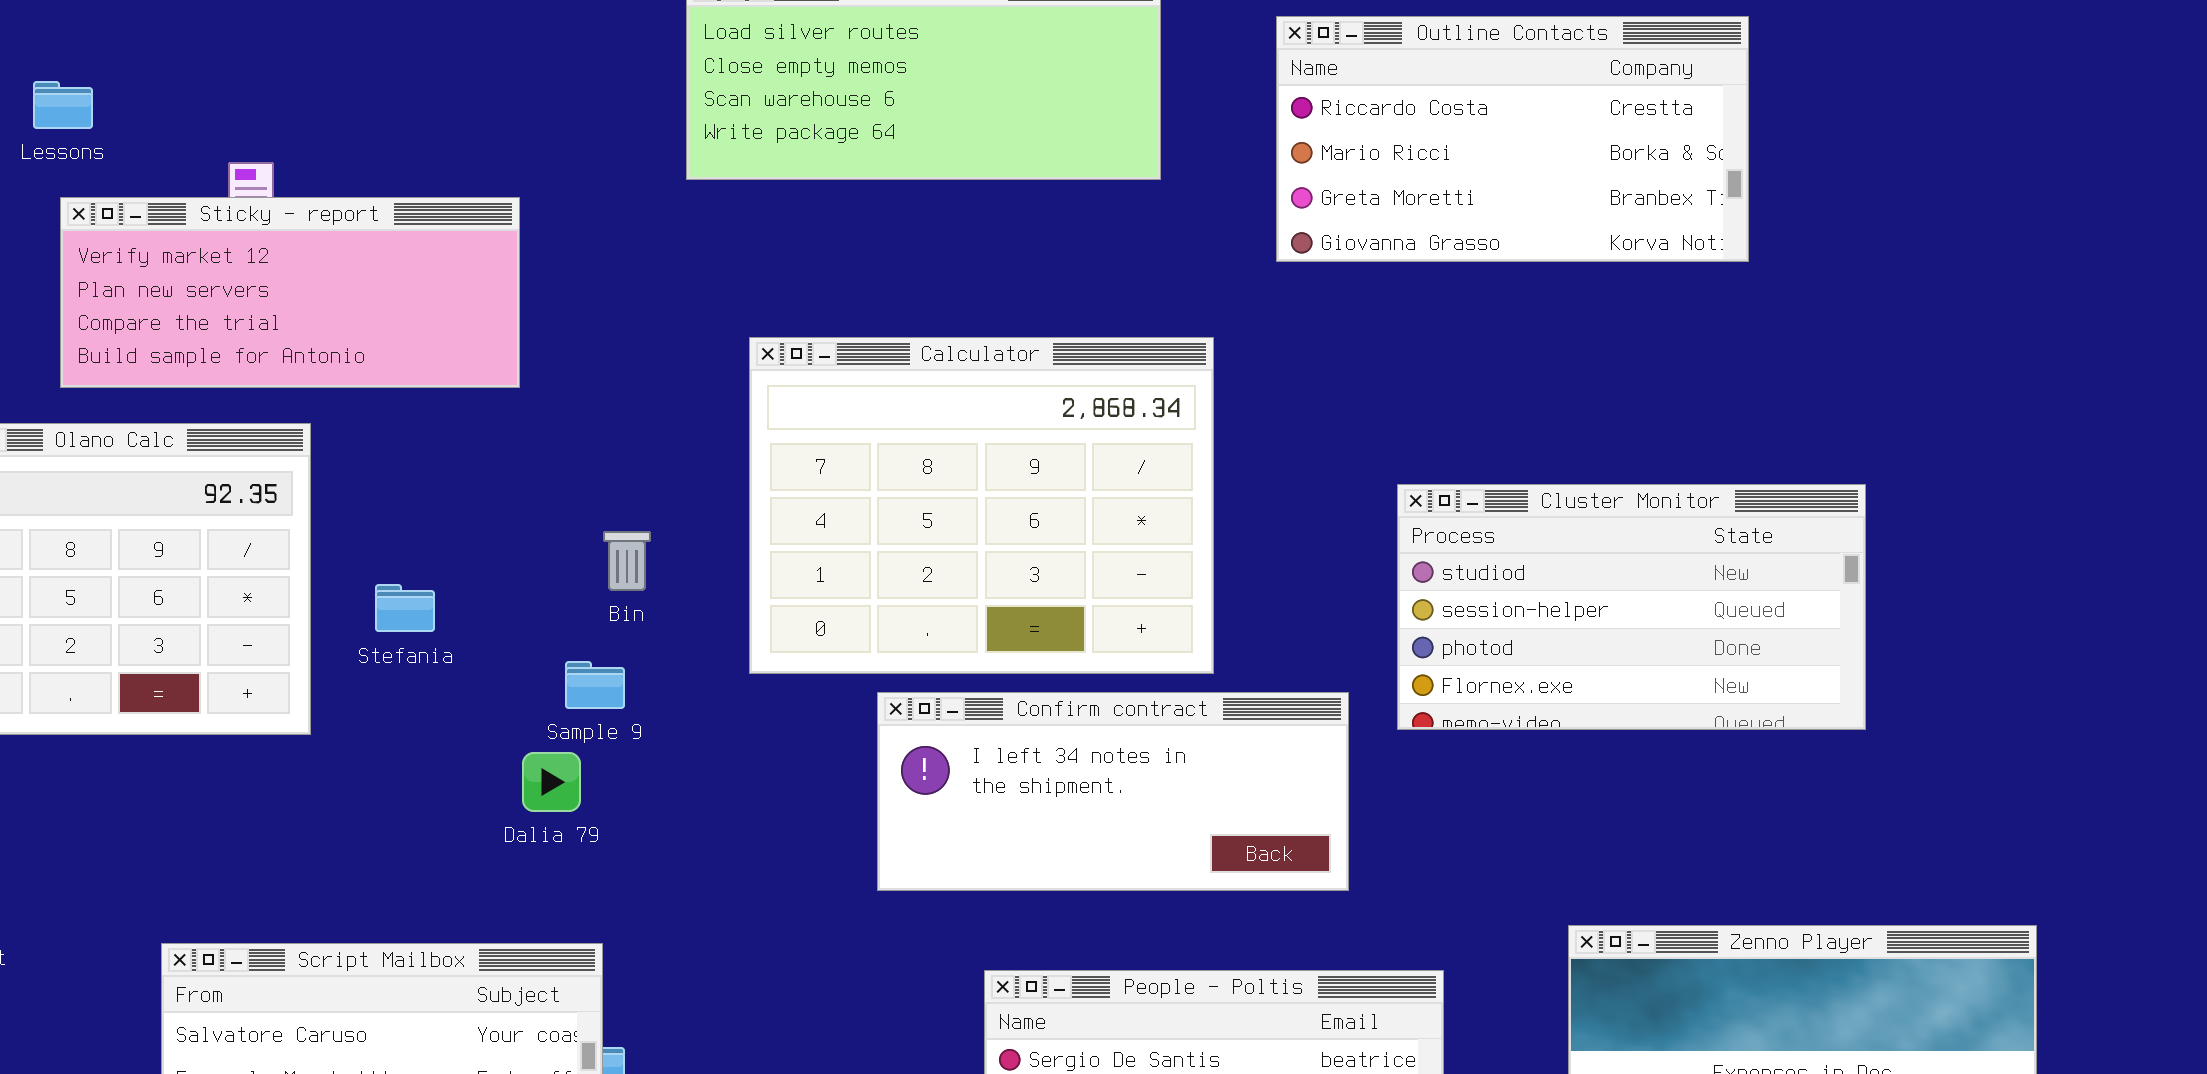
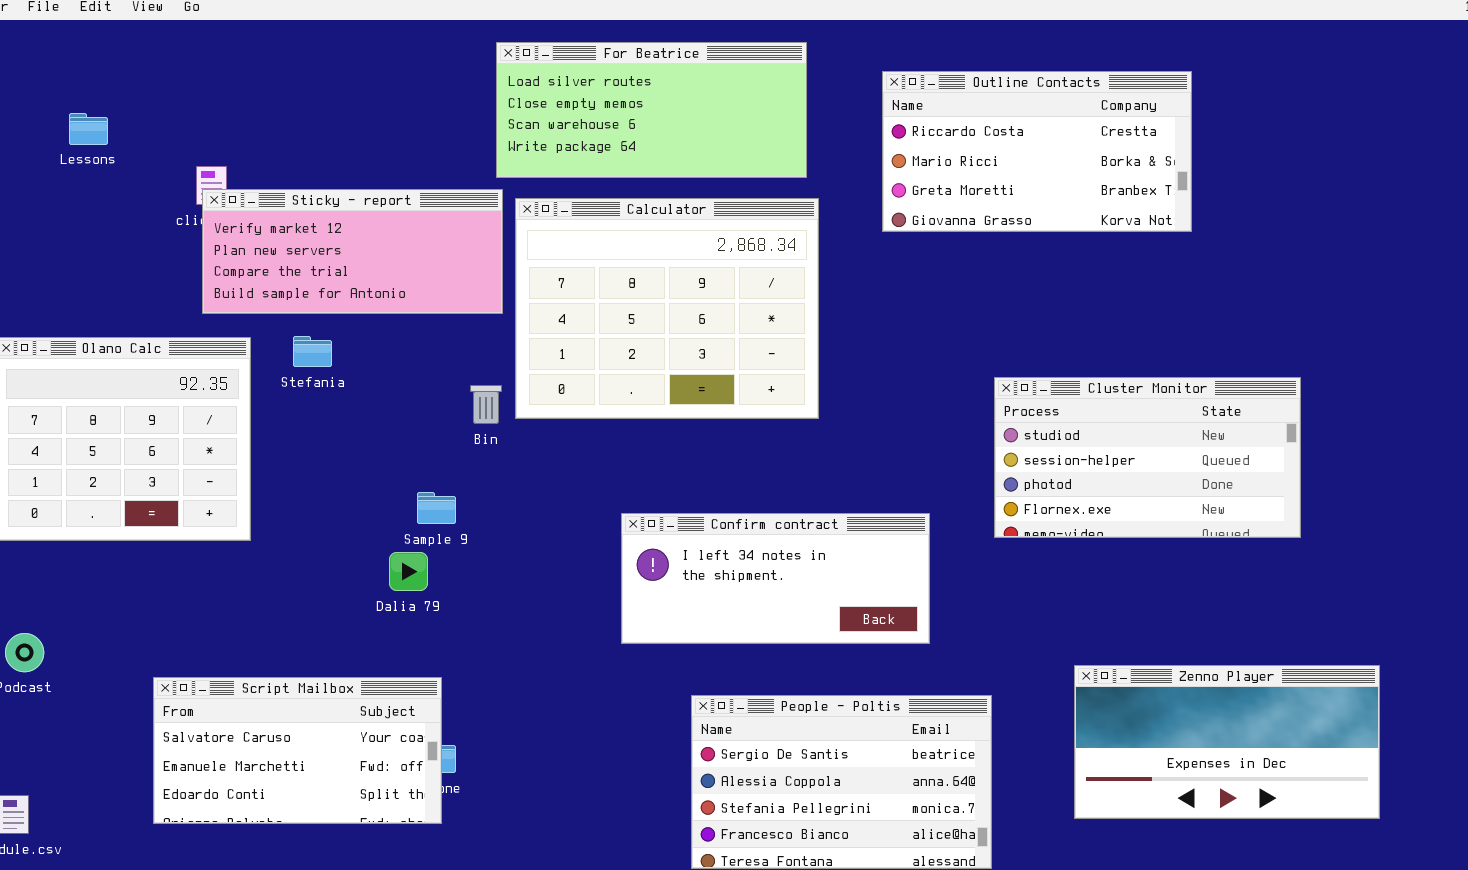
Sticky - report: [60,197,520,388] -> [202,189,503,314], moved
Calculator: [749,337,1214,674] -> [515,198,819,419], moved
Cluster Monitor: [1397,484,1866,730] -> [994,377,1301,538], moved
Bin: [603,531,651,591] -> [470,385,502,424], moved
Stefania: [375,584,435,632] -> [293,336,332,367], moved

